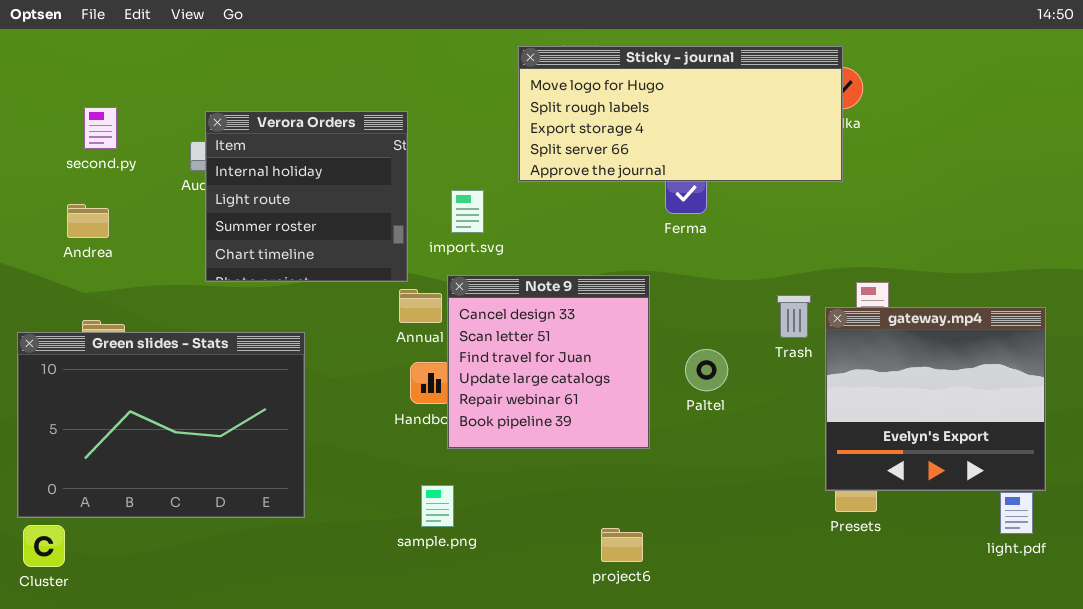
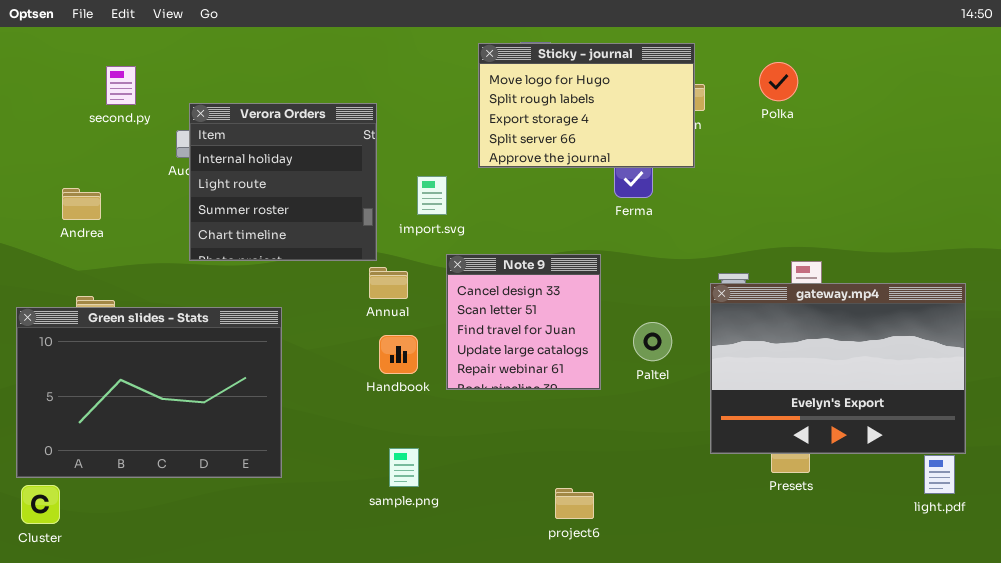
Sticky - journal: [518,46,843,182] -> [478,43,695,168], resized
second.py: [84,107,117,149] -> [106,66,136,105], moved
Note 9: [447,275,650,449] -> [446,254,601,390], resized
gateway.mp4: [825,307,1046,491] -> [710,283,966,454], resized

